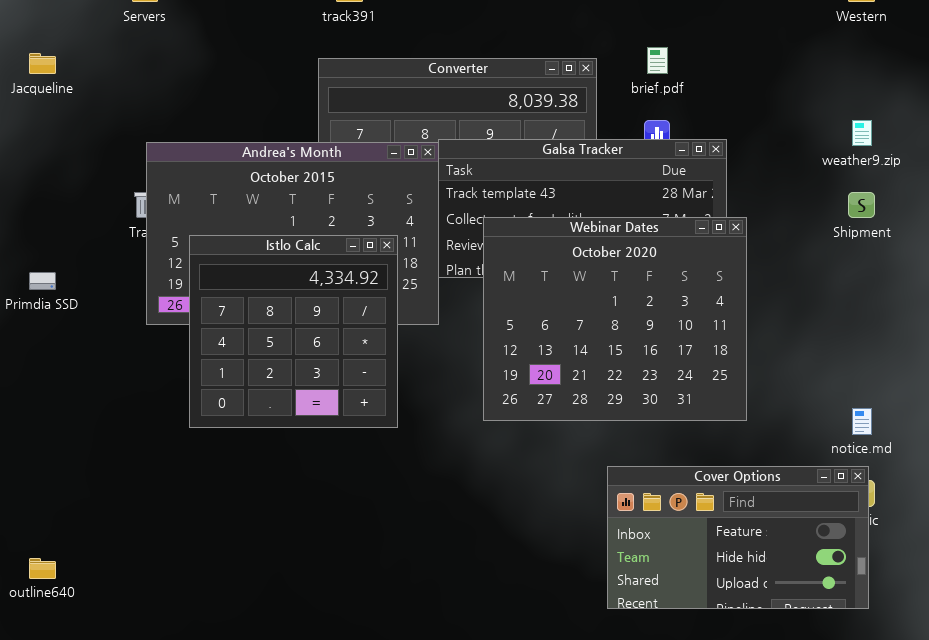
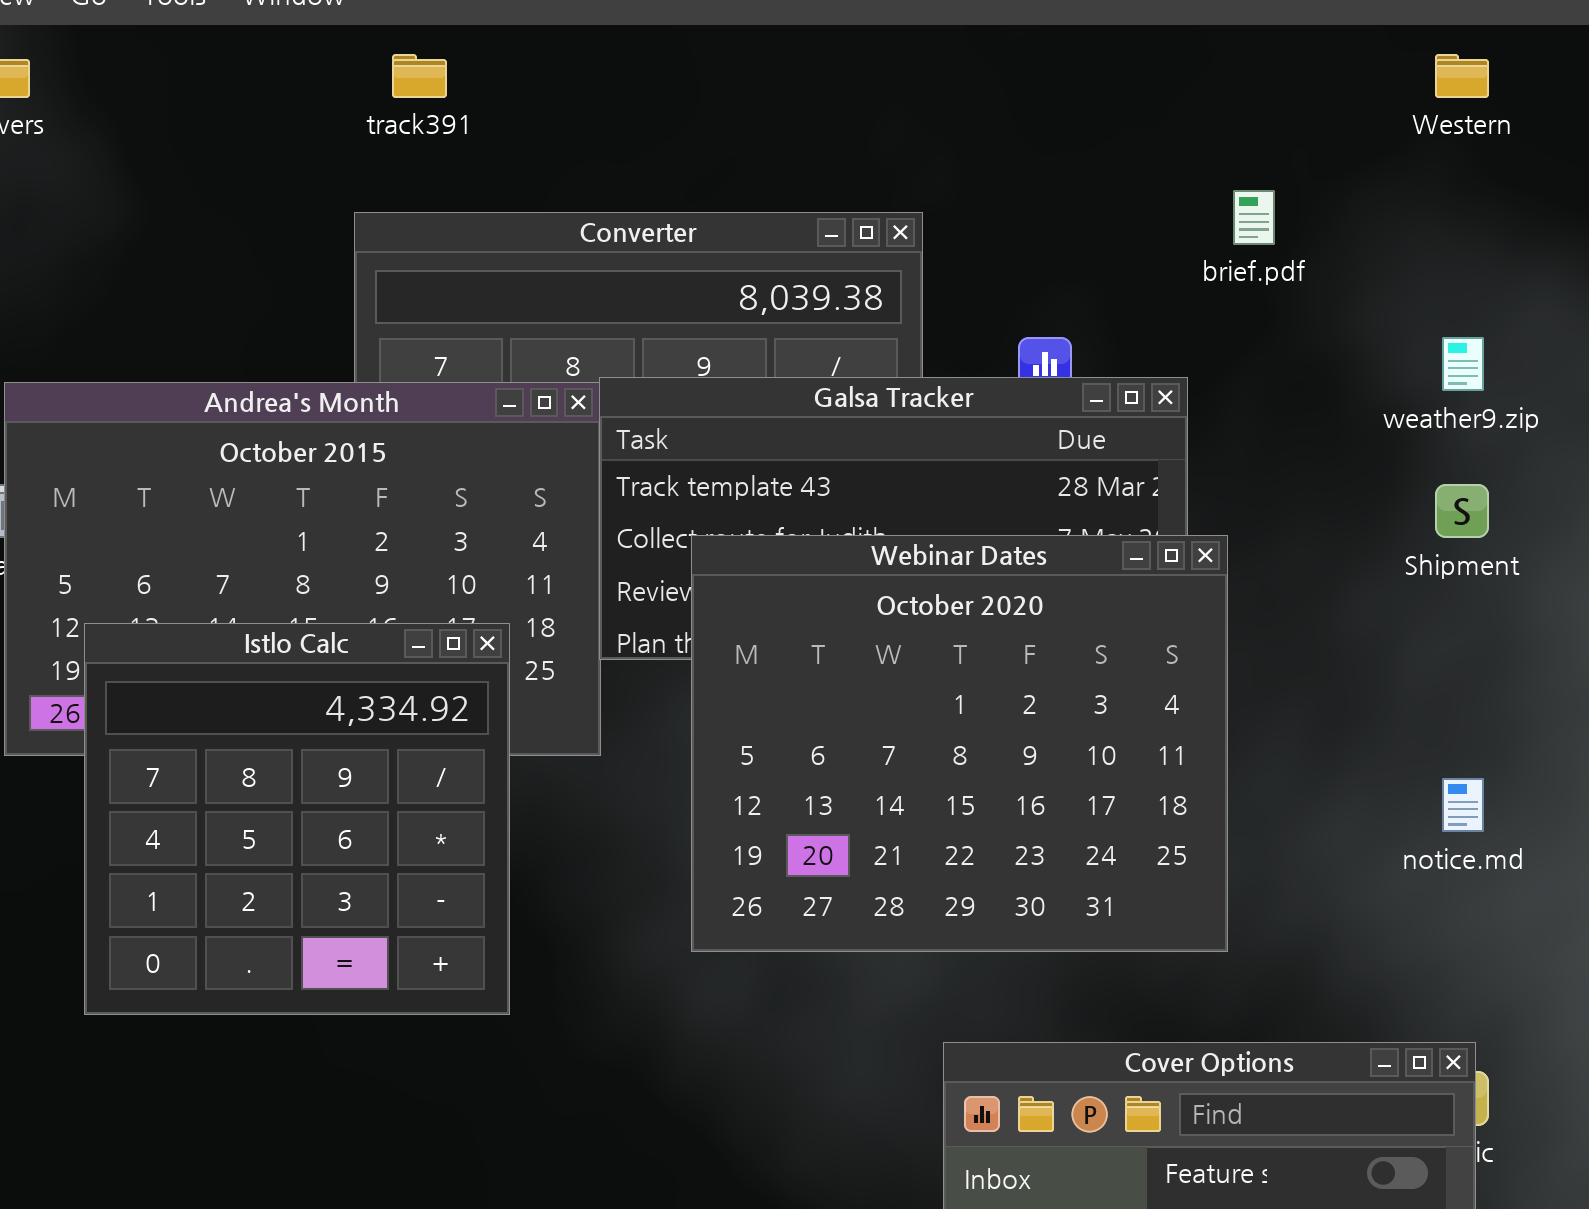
brief.pdf: [647,47,668,74] -> [1233,190,1275,245], moved
Istlo Calc: [189,235,398,428] -> [84,623,510,1015], moved
notice.md: [852,408,872,435] -> [1442,778,1484,832], moved

